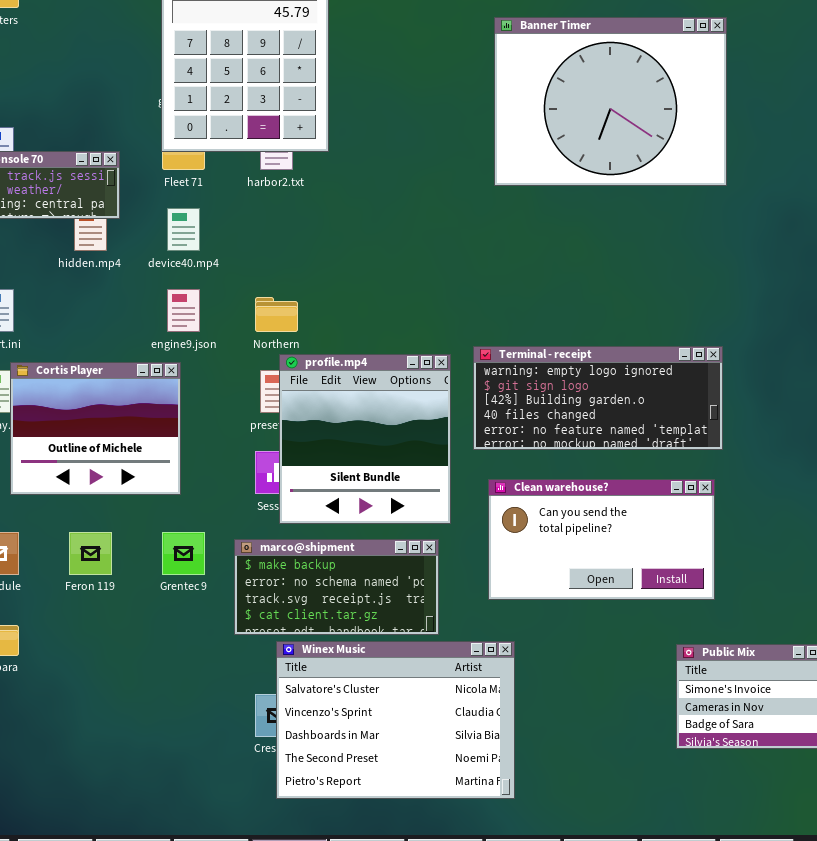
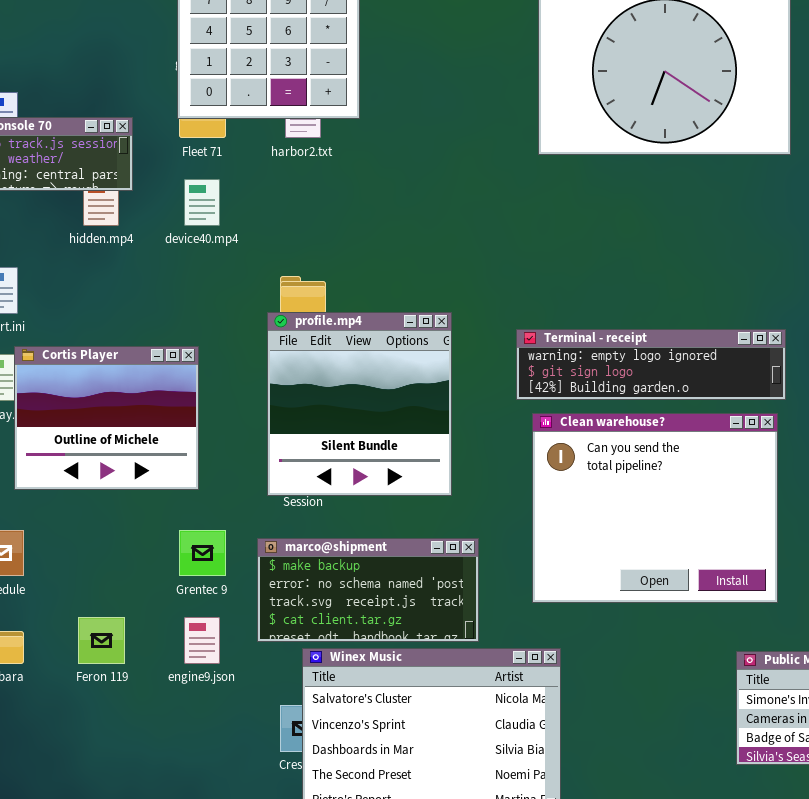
engine9.json: [167,289,200,332] -> [184,617,220,664], moved
Terminal - receipt: [473,346,723,450] -> [516,329,786,400], resized
profile.mp4: [279,354,451,524] -> [267,312,452,496], moved
Clean warehouse?: [488,479,715,600] -> [532,413,778,603], resized
Feron 119: [69,532,112,575] -> [78,617,125,664], moved

